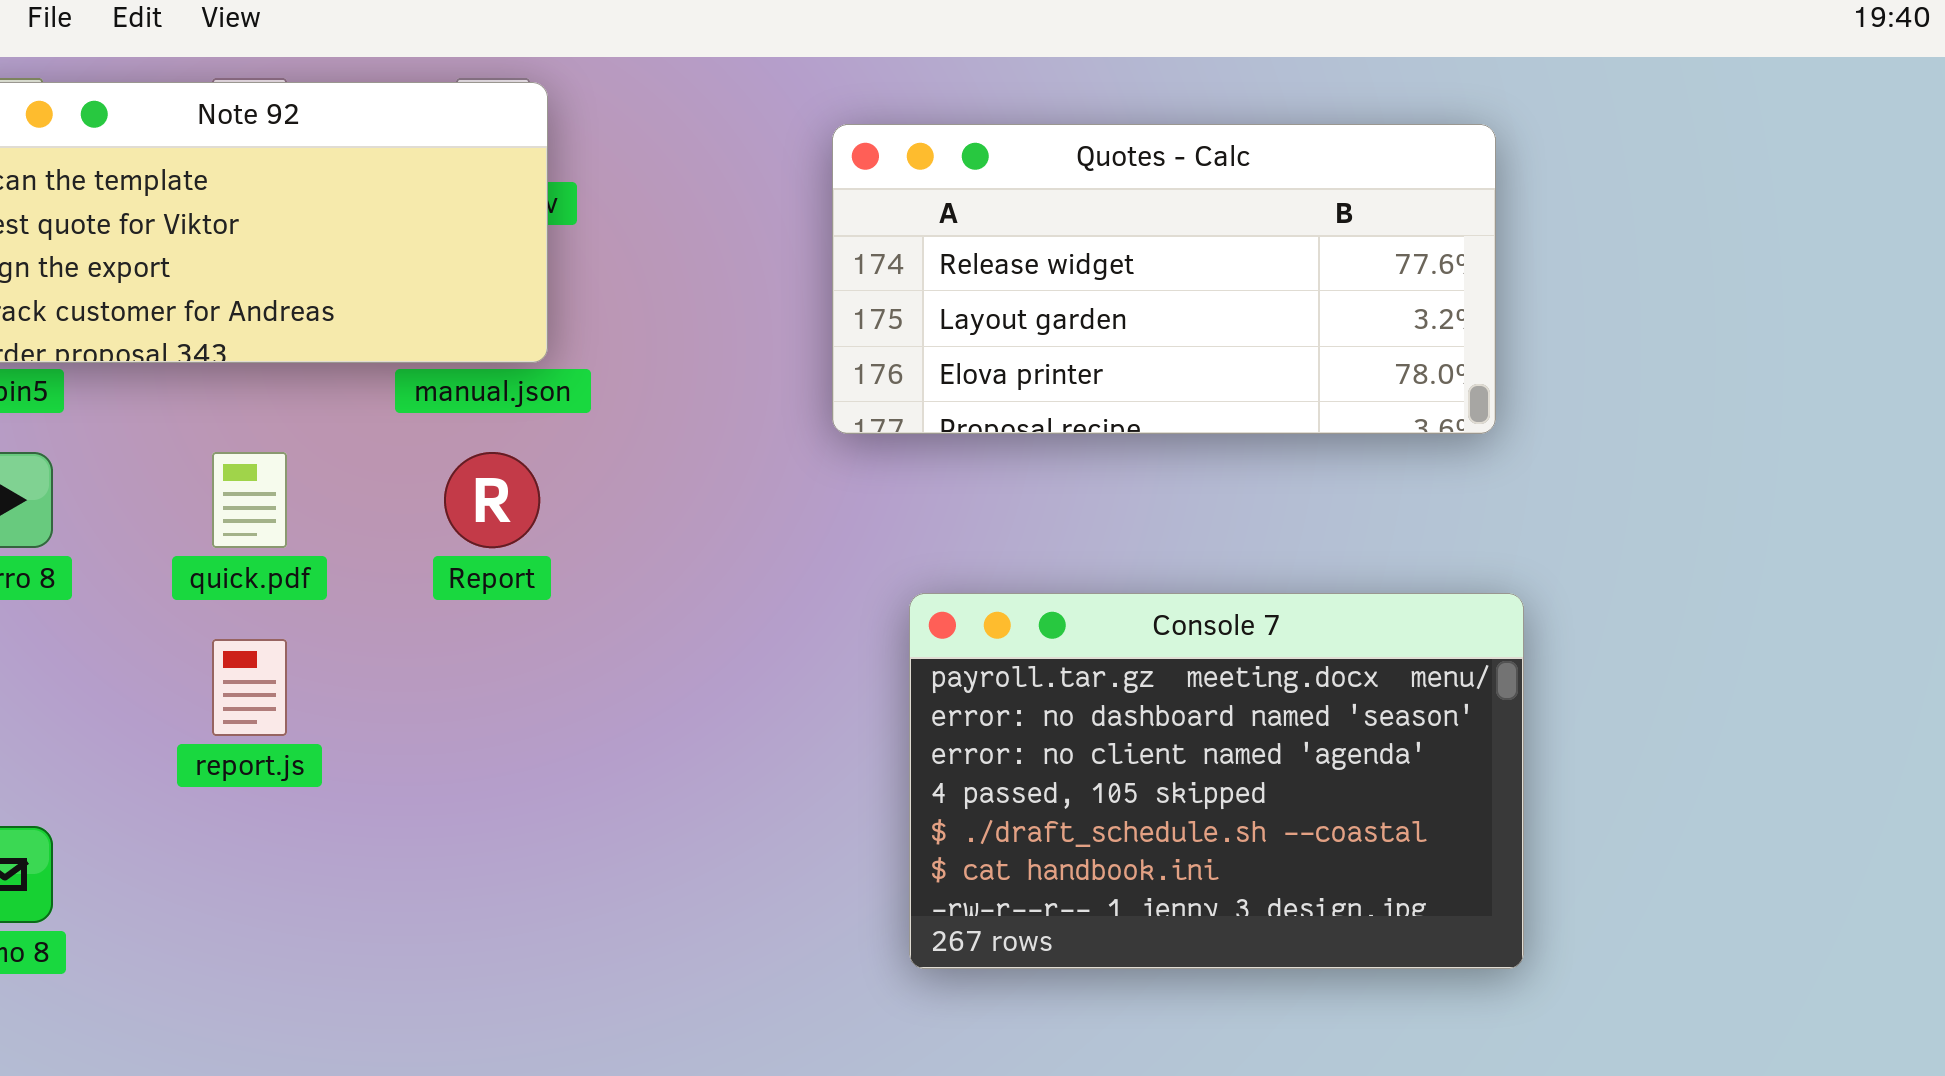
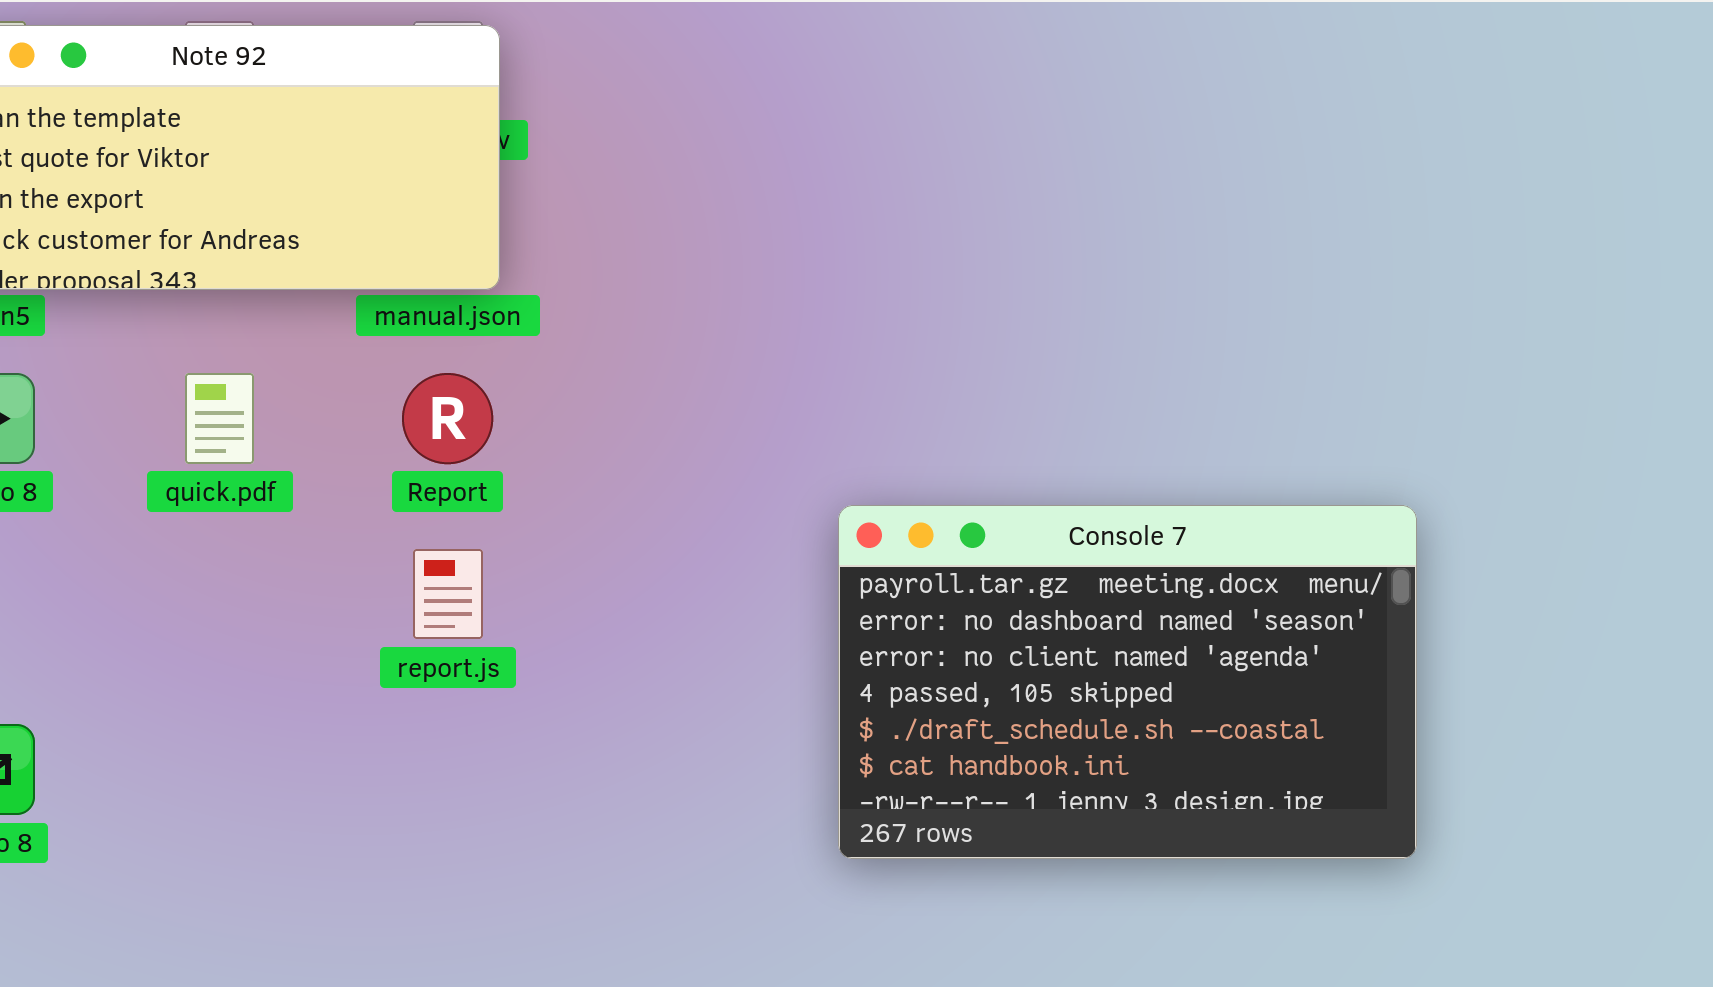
Quotes - Calc: [832,124,1496,434] -> none, closed
report.js: [212,639,287,736] -> [413,549,483,639], moved

